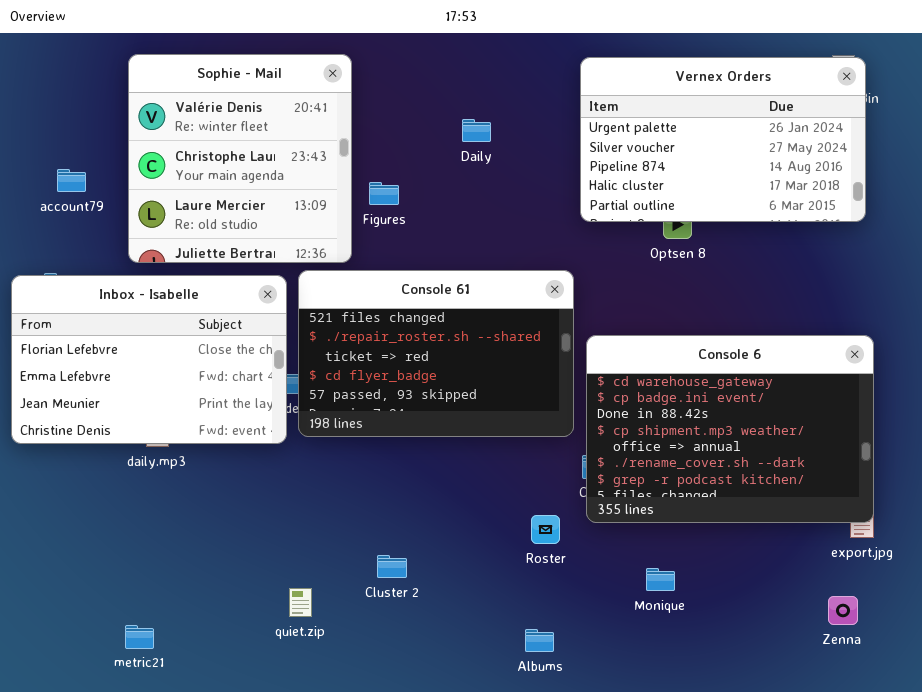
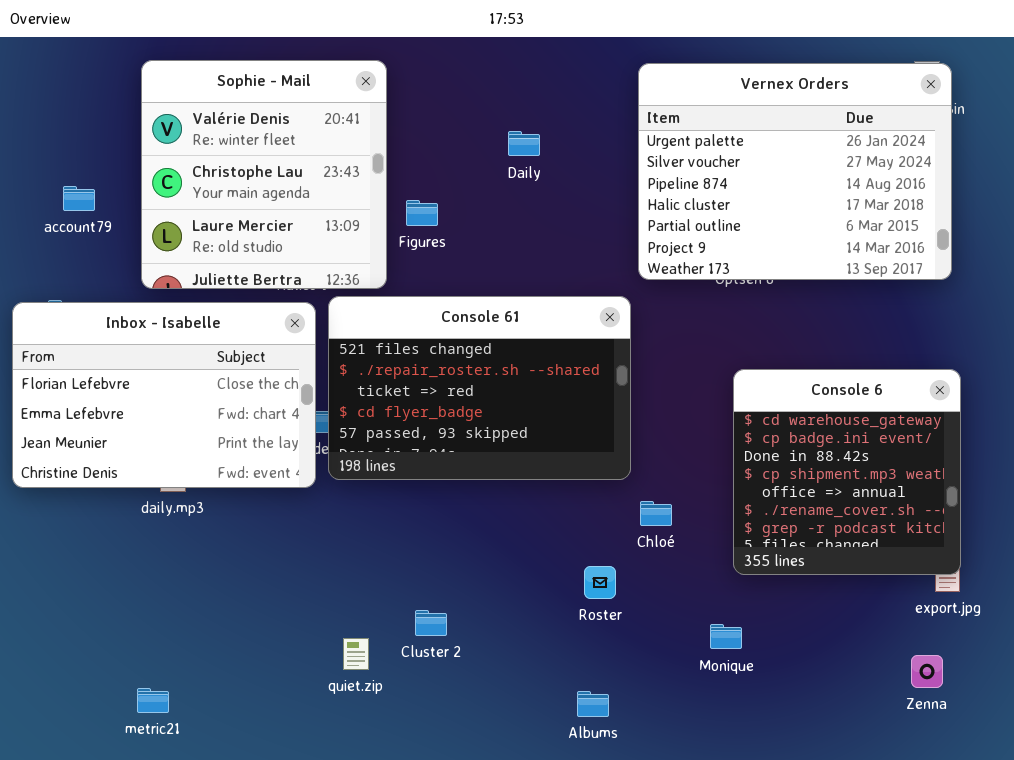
Vernex Orders: [580,57,866,222] -> [638,63,952,280], resized
Console 6: [586,335,874,523] -> [733,369,961,575], resized
quiet.zip: [289,588,312,617] -> [343,638,369,670], moved

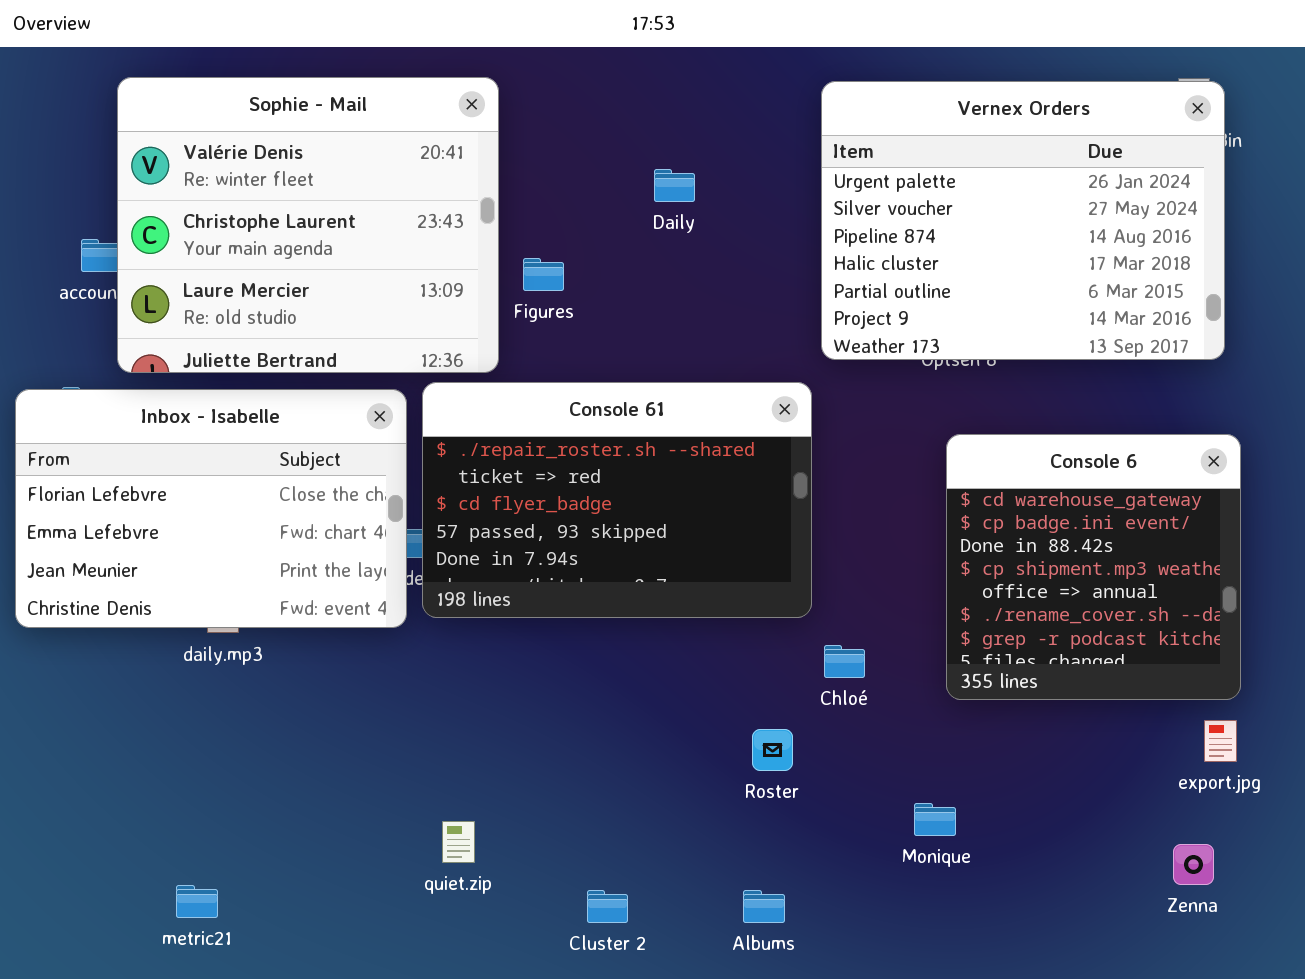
Sophie - Mail: [141,60,387,289] -> [117,77,499,373], resized
Console 61: [328,296,631,480] -> [422,382,812,618], scrolled down 1 row
Console 6: [733,369,961,575] -> [946,434,1241,700], moved
Cluster 2: [415,610,447,636] -> [587,890,628,923], moved

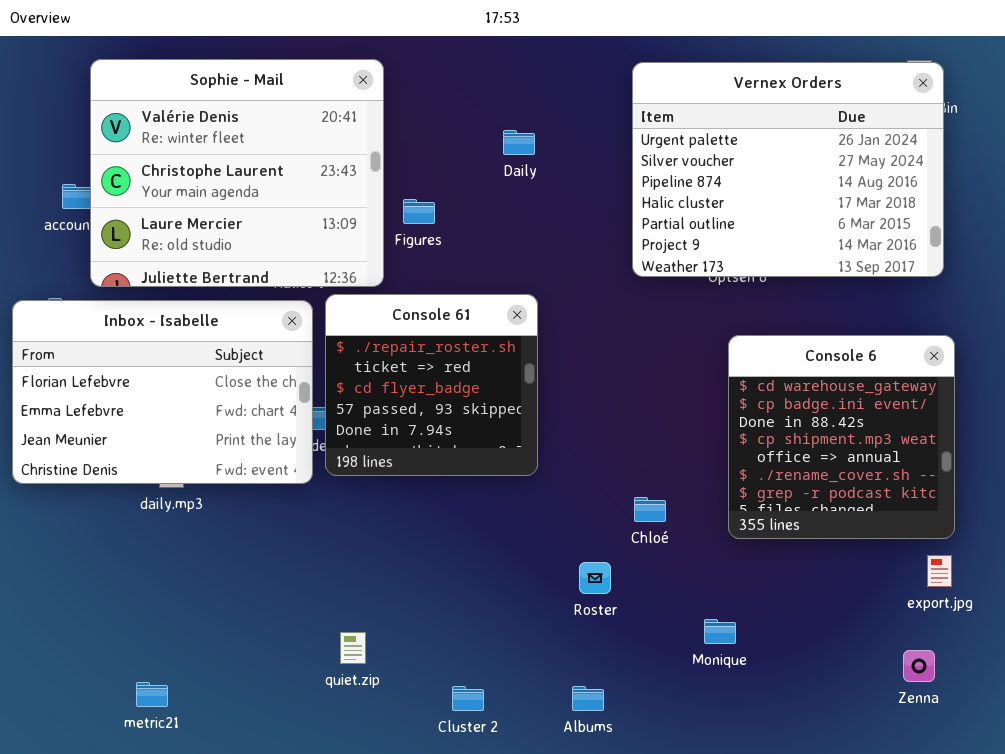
Console 61: [422,382,812,618] -> [325,294,538,476], resized

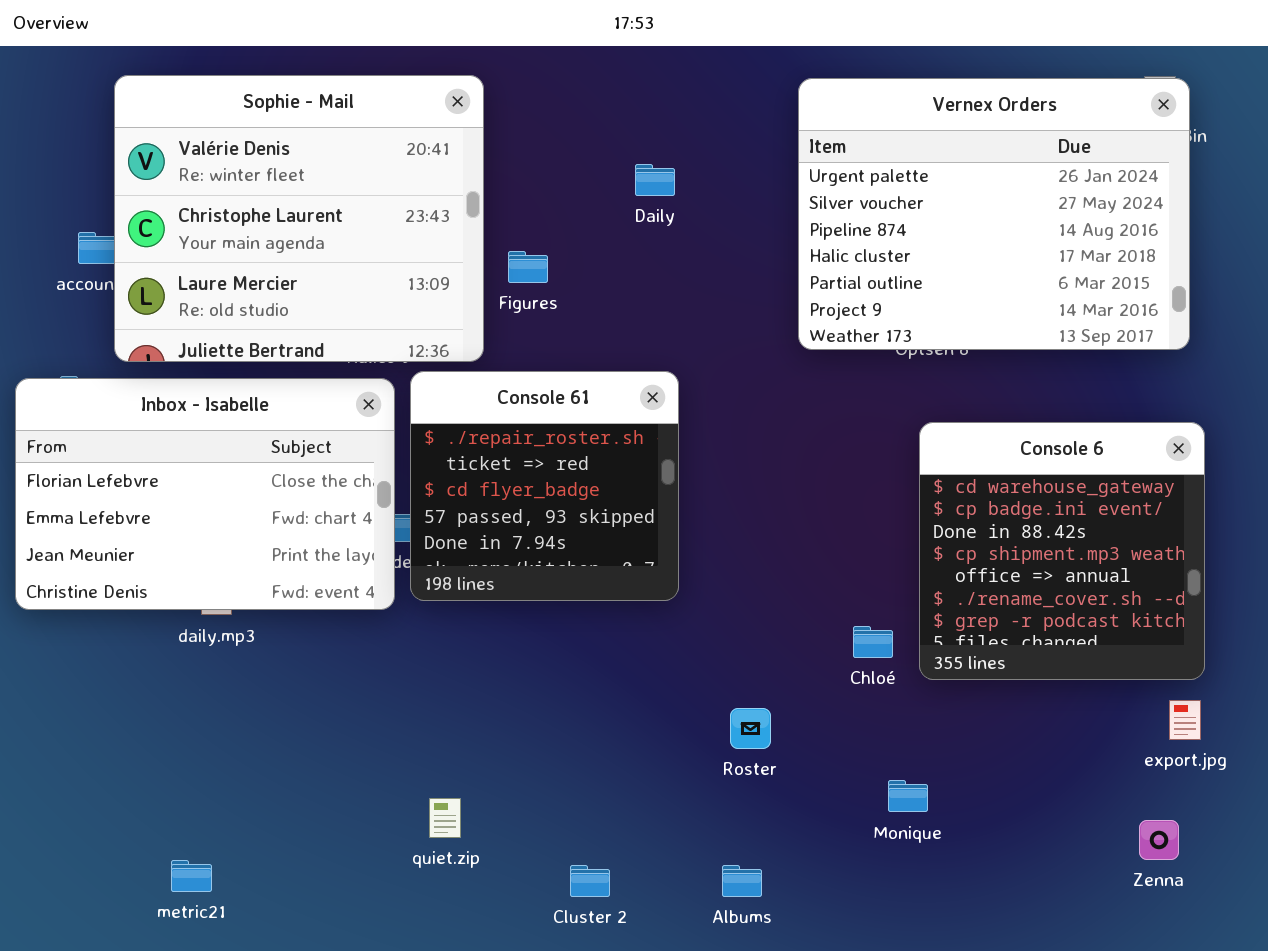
Chloé: [634,497,666,522] -> [853,626,893,658], moved

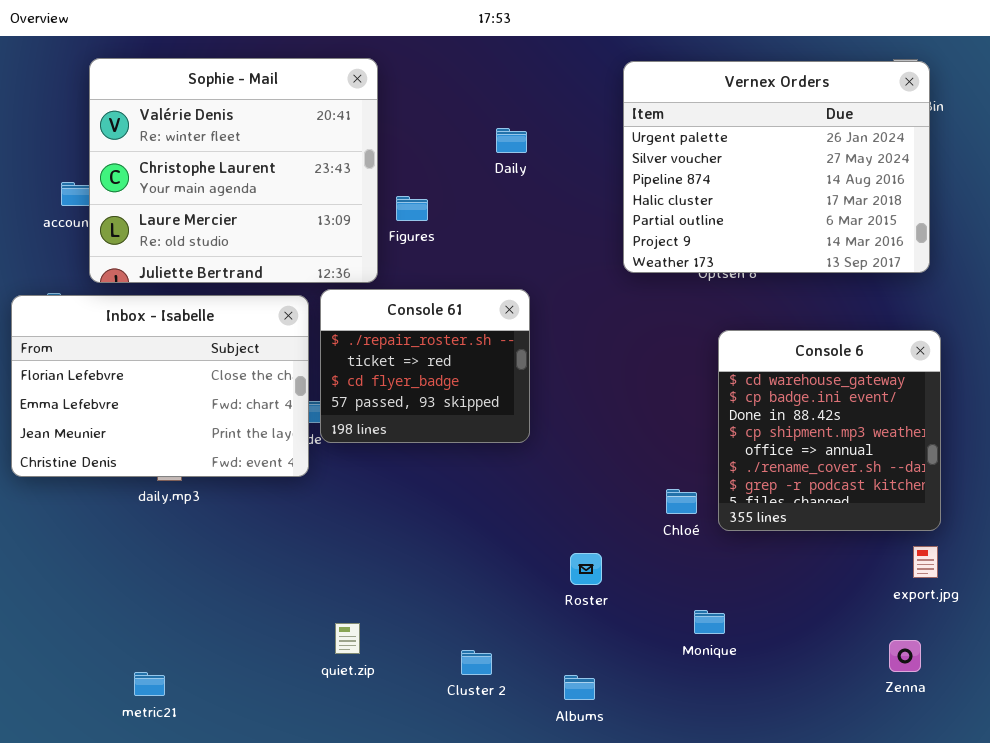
Console 61: [410,371,679,601] -> [320,289,530,443], resized
Cluster 2: [570,865,610,897] -> [461,650,492,675], moved

